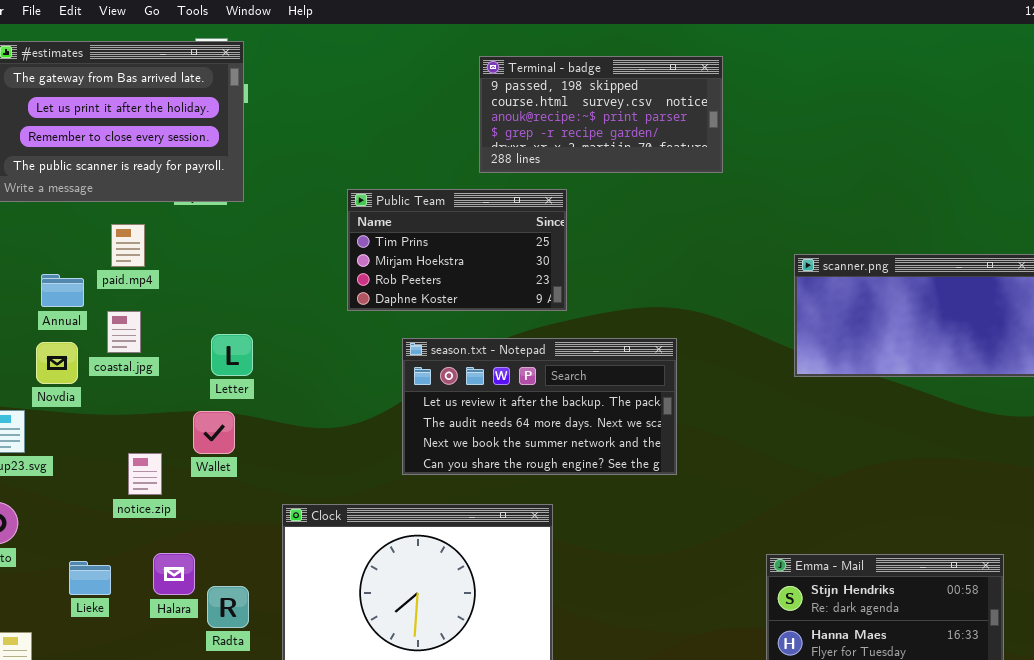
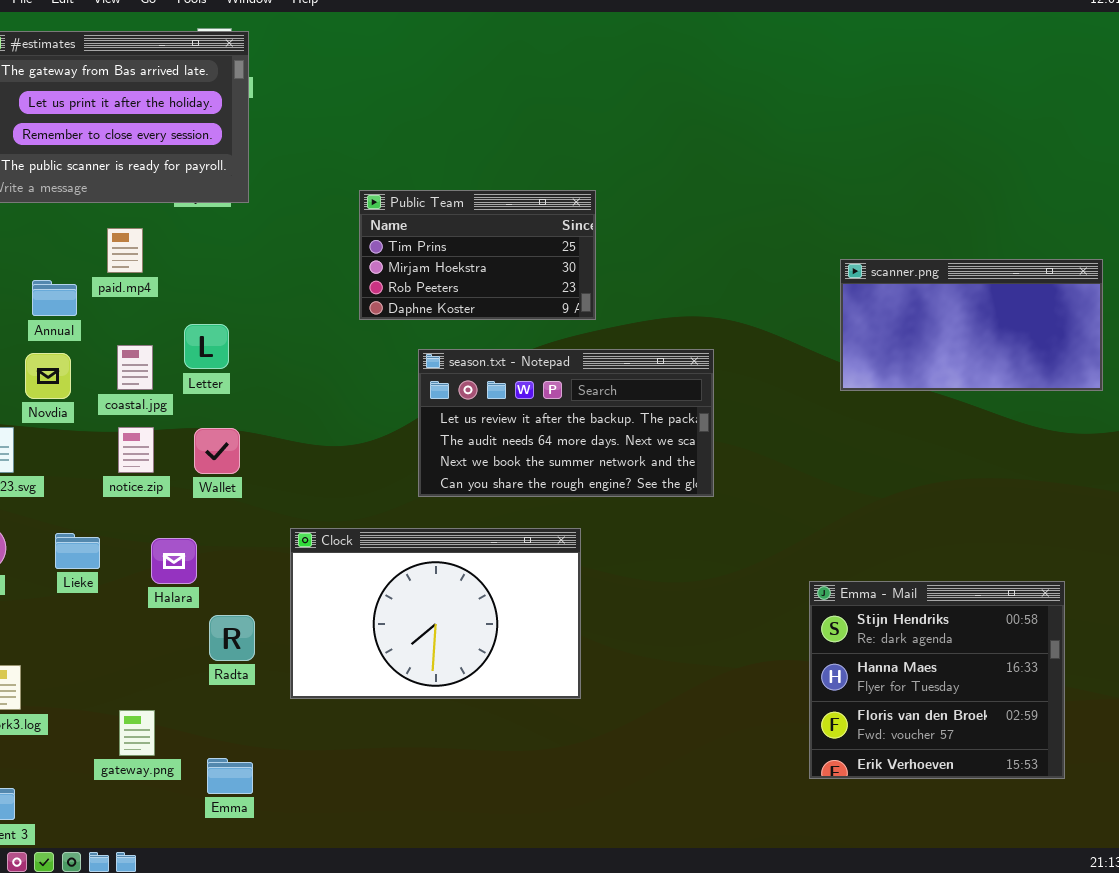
Terminal - badge: [479,56,723,173] -> none, closed
coastal.jpg: [107,311,141,353] -> [117,345,153,390], moved
Letter: [211,334,253,376] -> [184,324,229,369], moved
notice.zip: [128,453,162,495] -> [118,427,154,473], moved
Halara: [153,553,195,595] -> [151,538,197,584], moved
Lieke: [69,561,111,595] -> [55,533,100,569], moved

